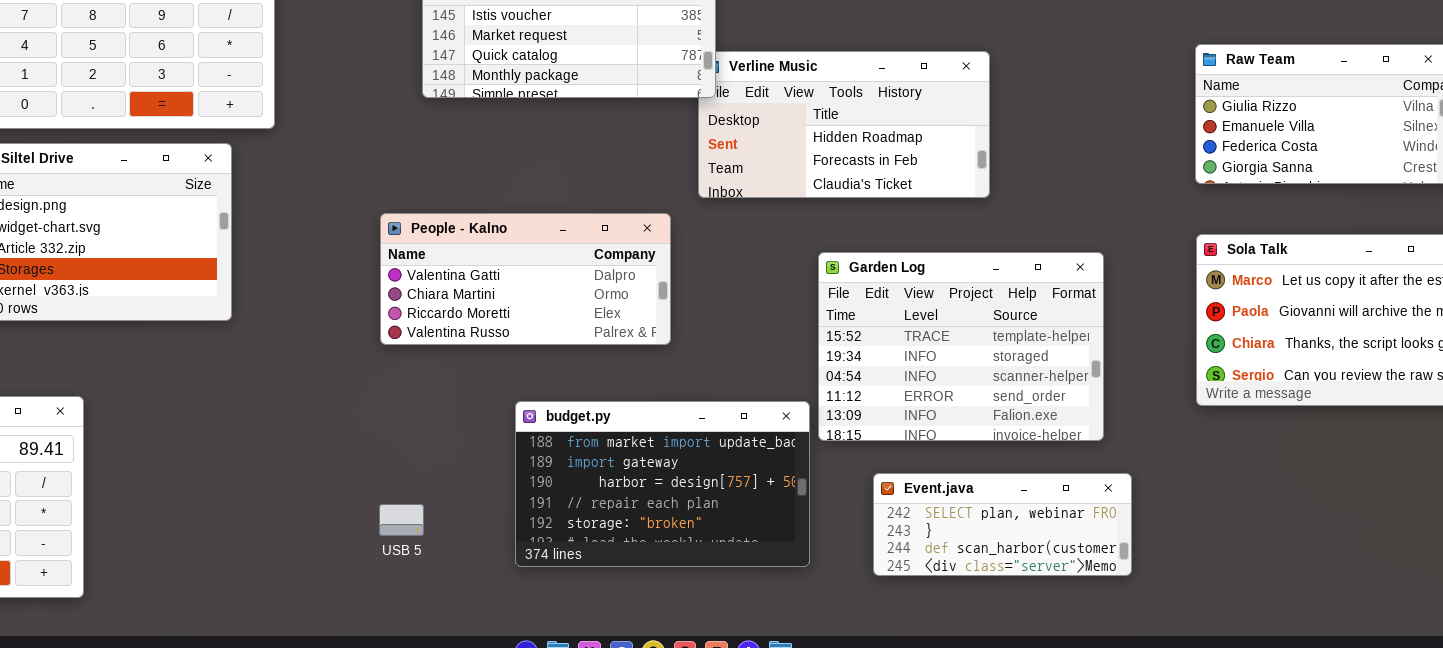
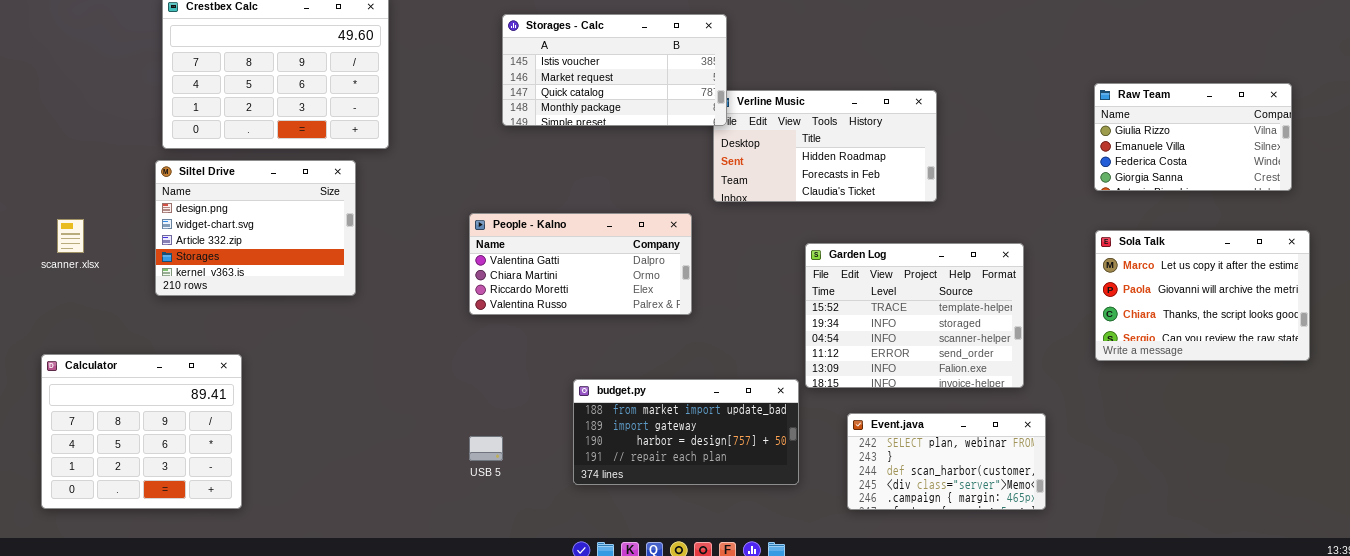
budget.py: [515,401,810,567] -> [573,379,799,485], resized
Event.java: [873,473,1132,576] -> [847,413,1046,510], resized

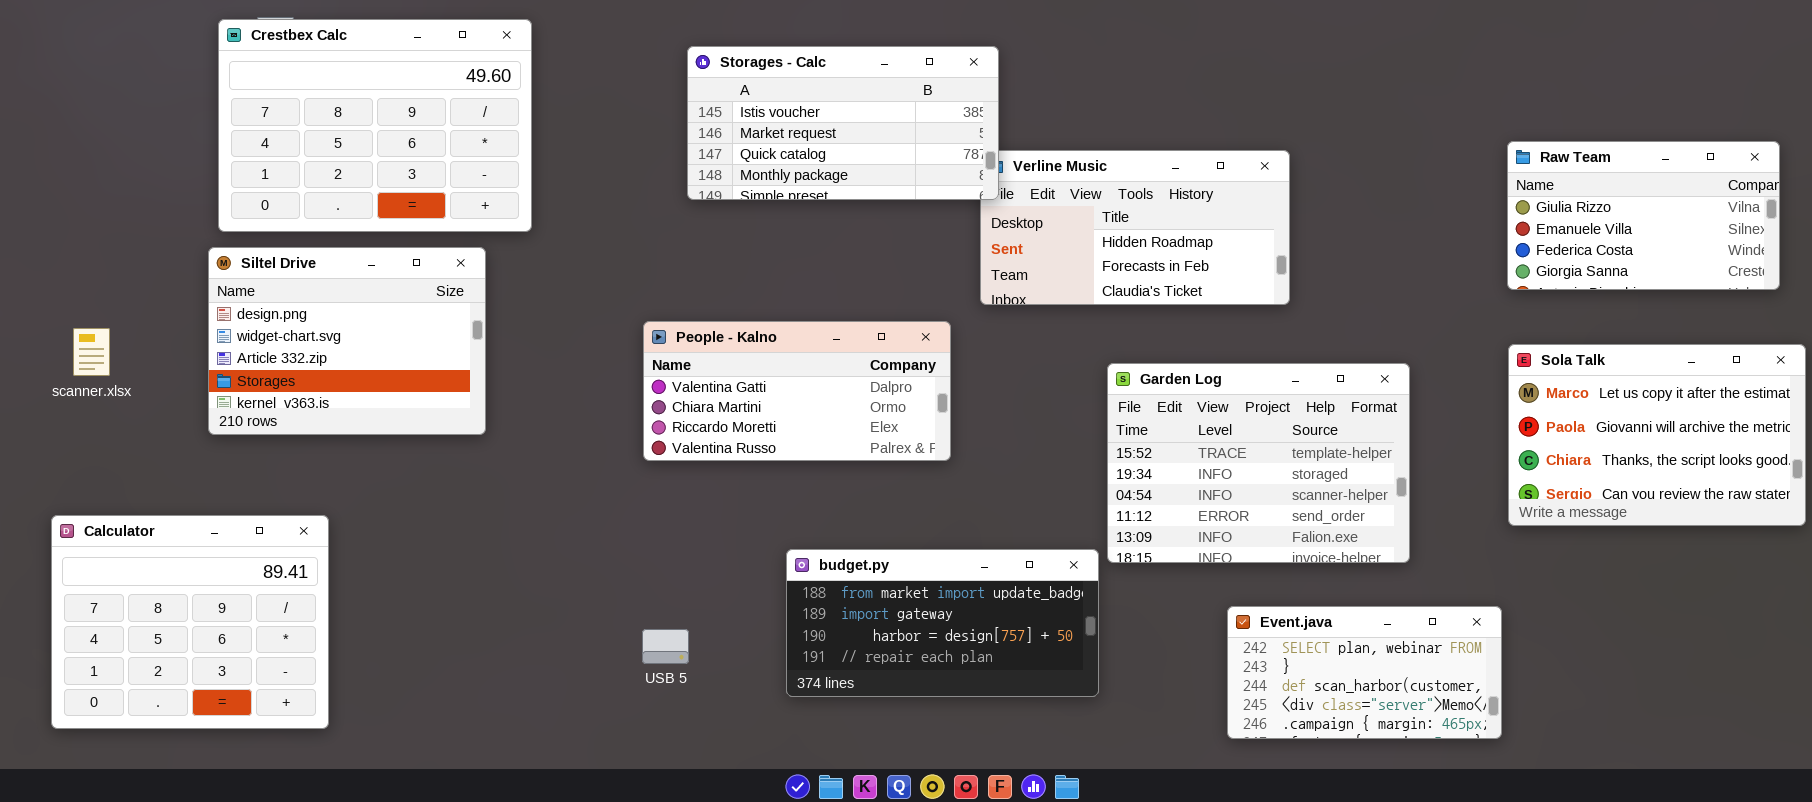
Event.java: [847,413,1046,510] -> [1227,606,1502,739], moved

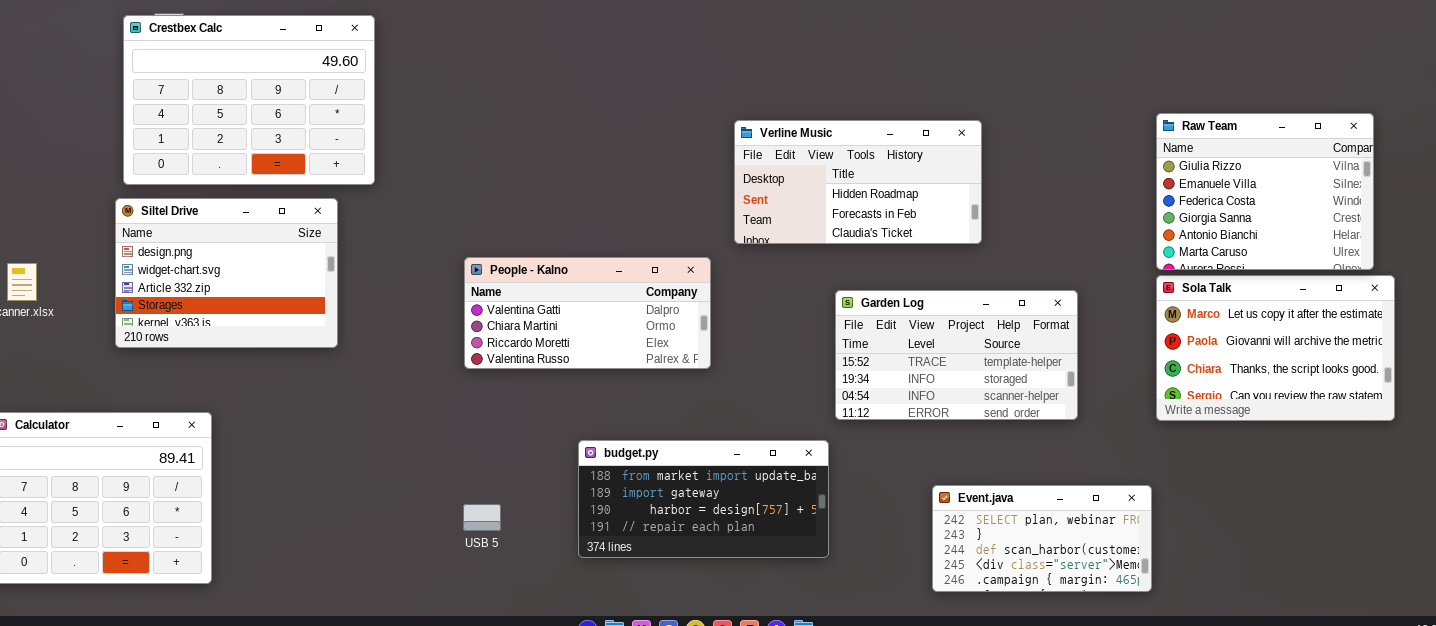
Storages - Calc: [687,46,999,200] -> none, closed
Raw Team: [1507,141,1780,290] -> [1156,113,1374,270], resized
Garden Log: [1107,363,1410,563] -> [835,290,1078,420], resized

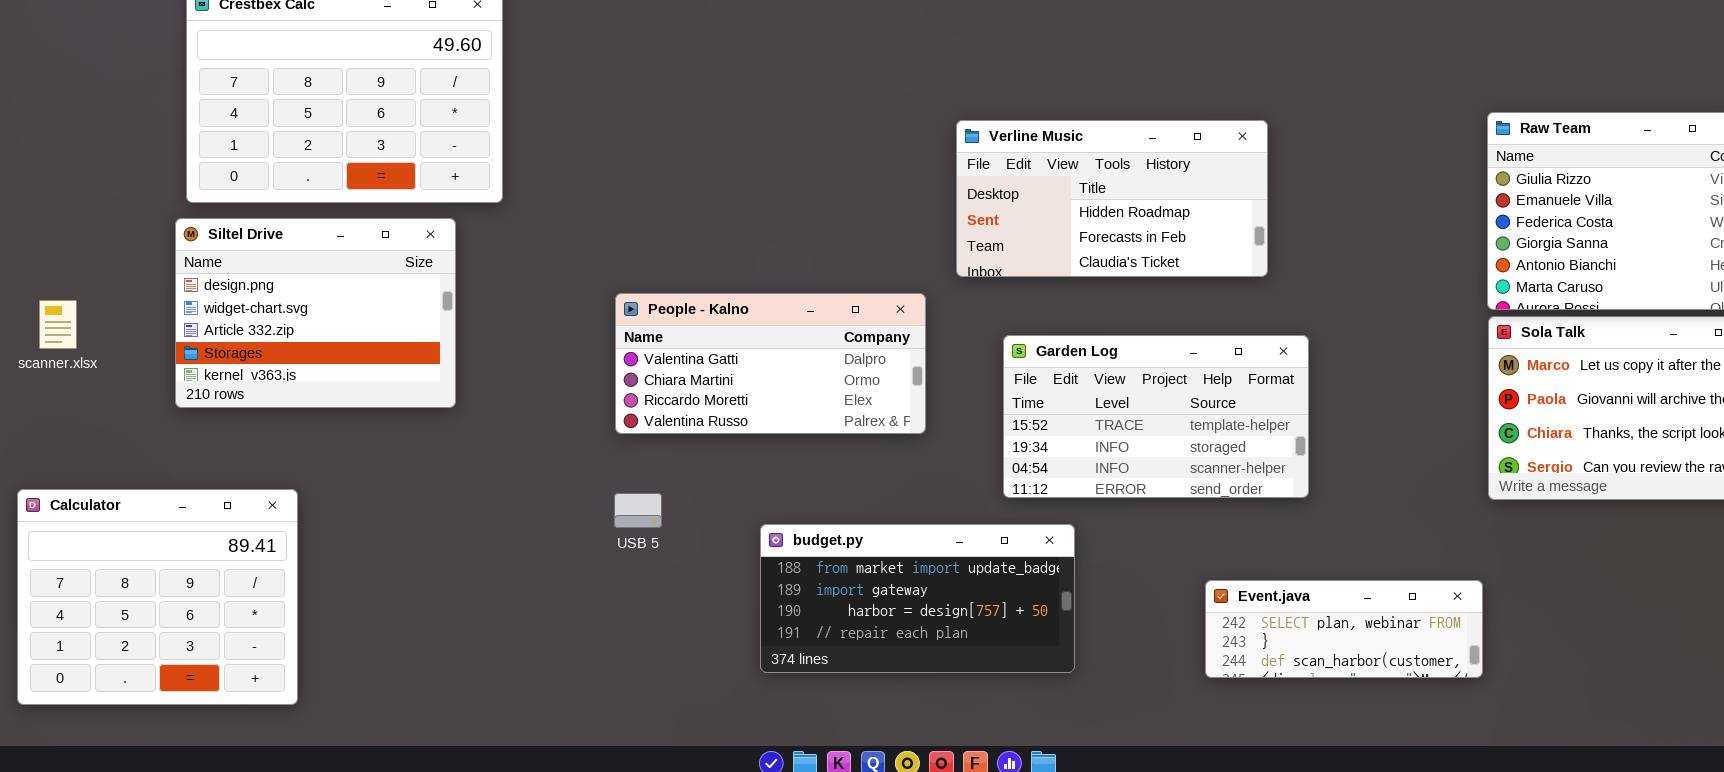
Garden Log: [835,290,1078,420] -> [1003,335,1309,498], moved
Event.java: [932,485,1152,592] -> [1205,580,1483,678], resized
USB 5: [463,504,501,531] -> [614,493,662,528], moved

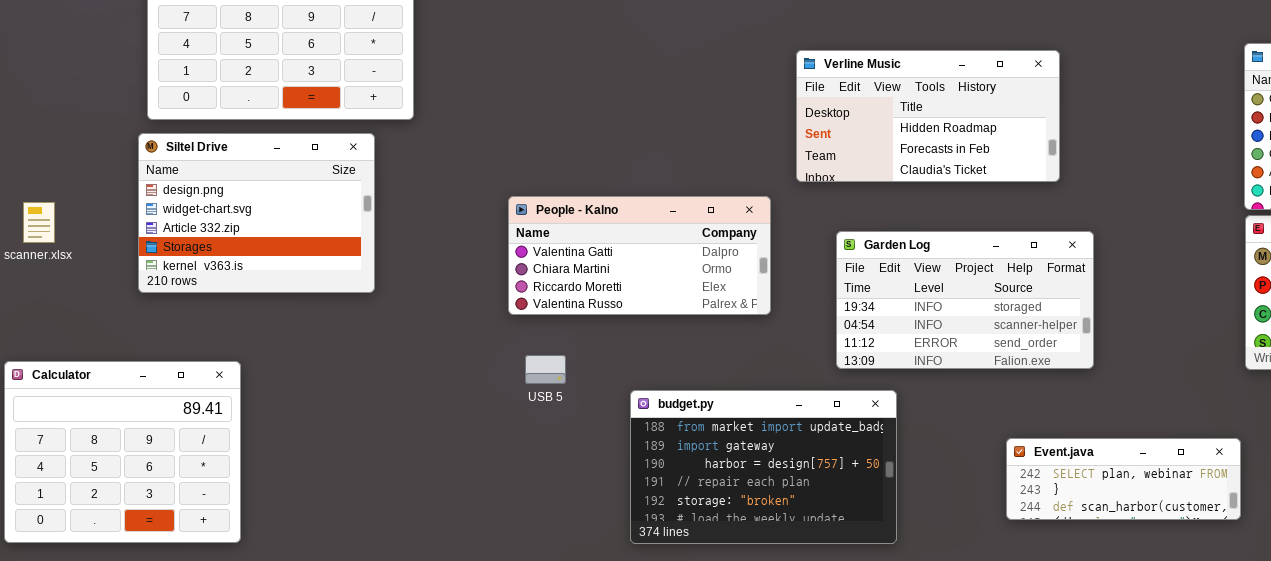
Garden Log: [1003,335,1309,498] -> [836,231,1094,369], scrolled down 1 row
USB 5: [614,493,662,528] -> [525,355,566,384], moved
budget.py: [760,524,1075,673] -> [630,390,897,544], resized

